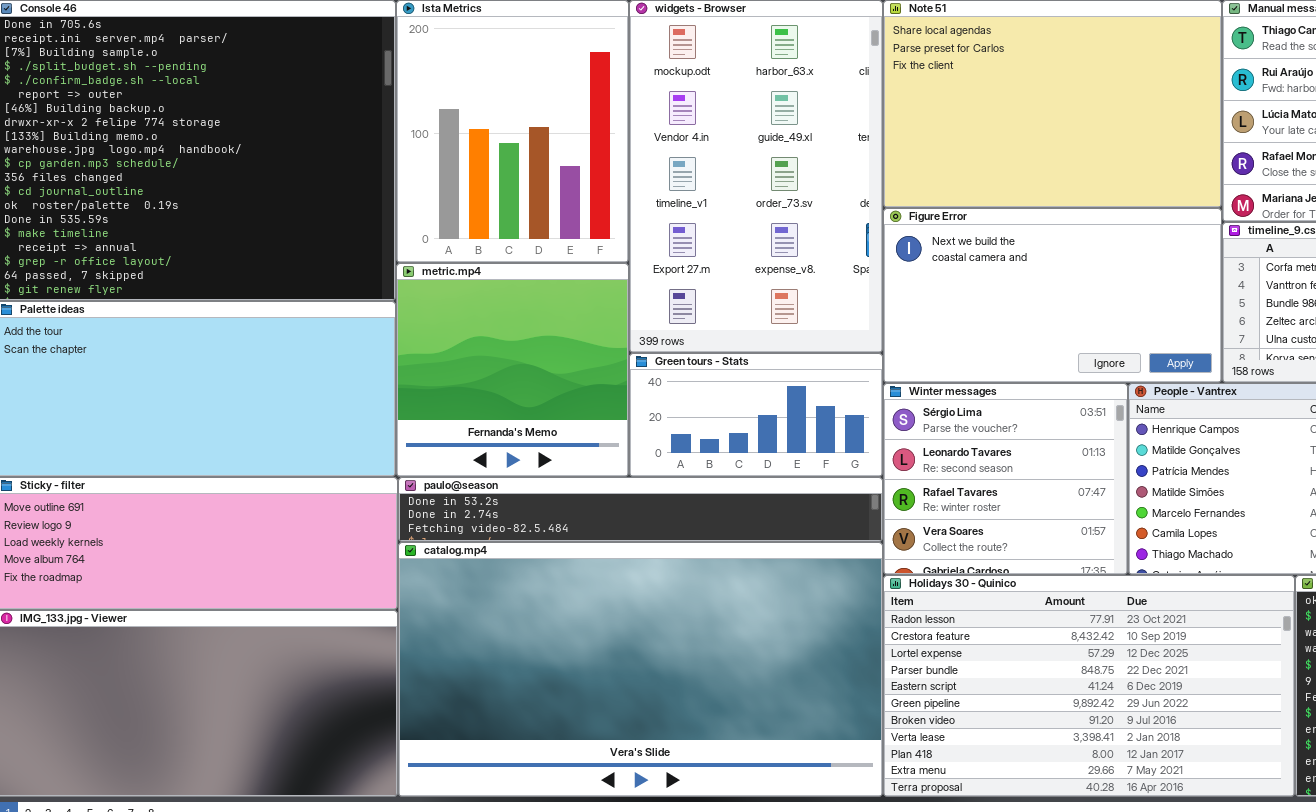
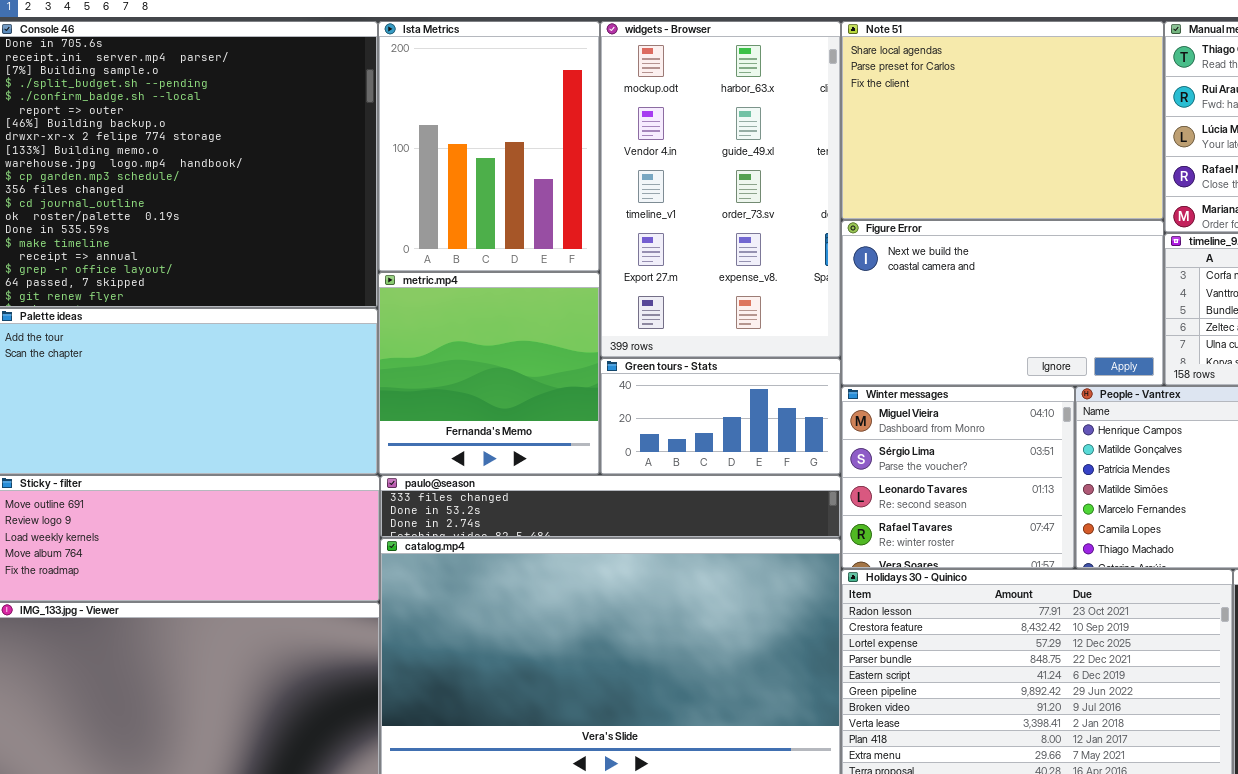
Winter messages: [883,383,1128,575] -> [841,386,1075,569], scrolled up 1 row
paulo@season: [398,477,883,542] -> [380,475,841,538], scrolled up 1 row

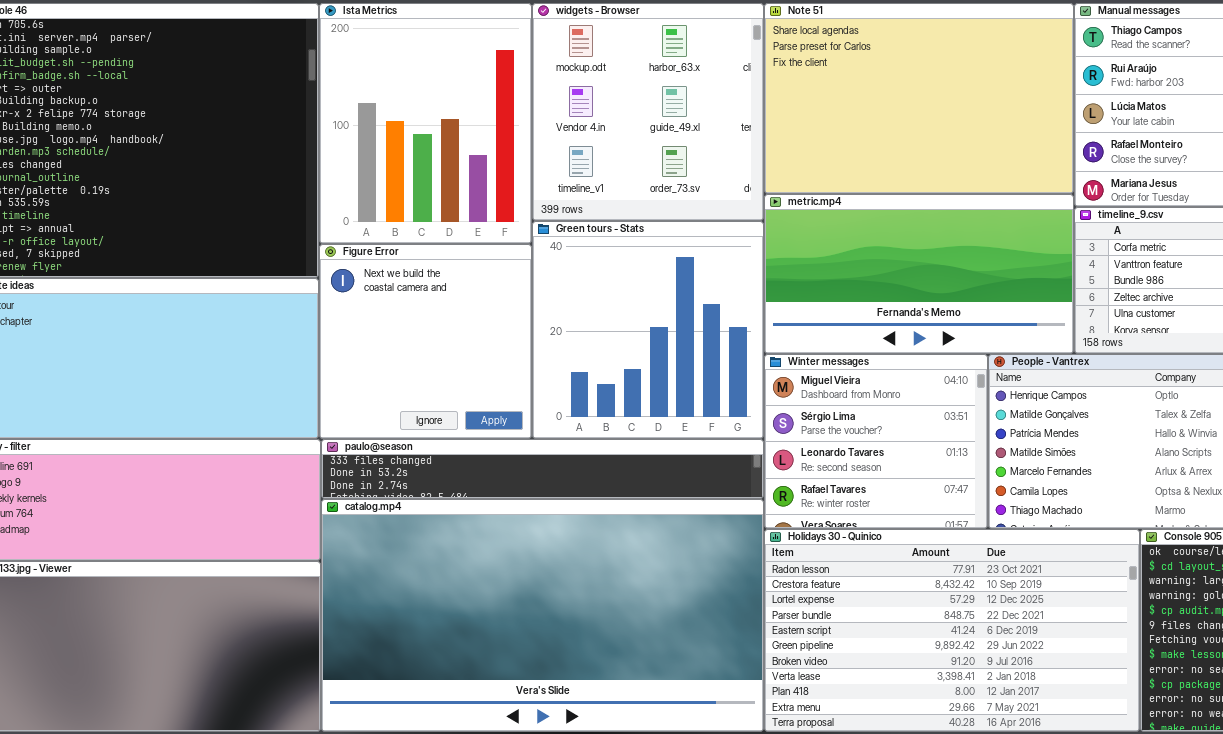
widgets - Browser: [600,21,841,358] -> [532,3,764,221], resized
Figure Error: [841,220,1164,386] -> [319,244,532,439], moved, resized
metric.mp4: [378,272,600,475] -> [764,194,1074,354], moved, resized
Green tours - Stats: [600,358,841,475] -> [532,221,764,439], resized

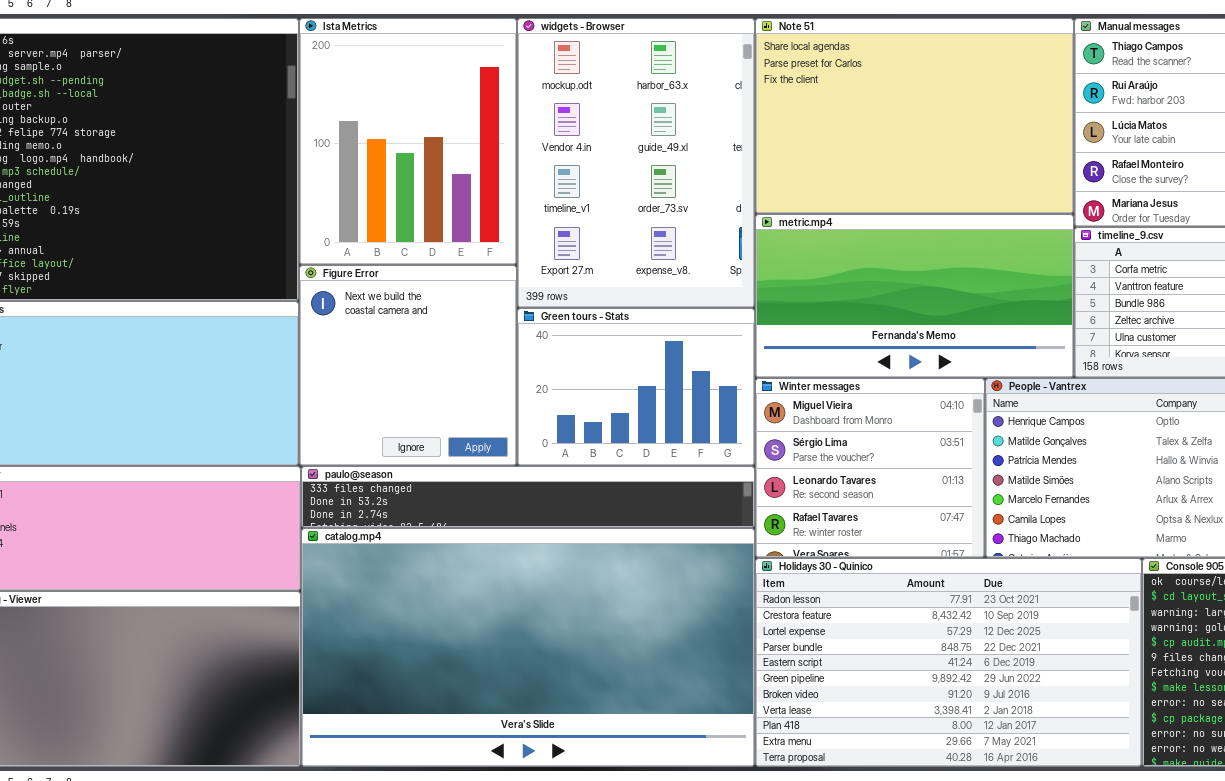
widgets - Browser: [532,3,764,221] -> [517,18,755,308], resized
Green tours - Stats: [532,221,764,439] -> [517,308,755,466], resized

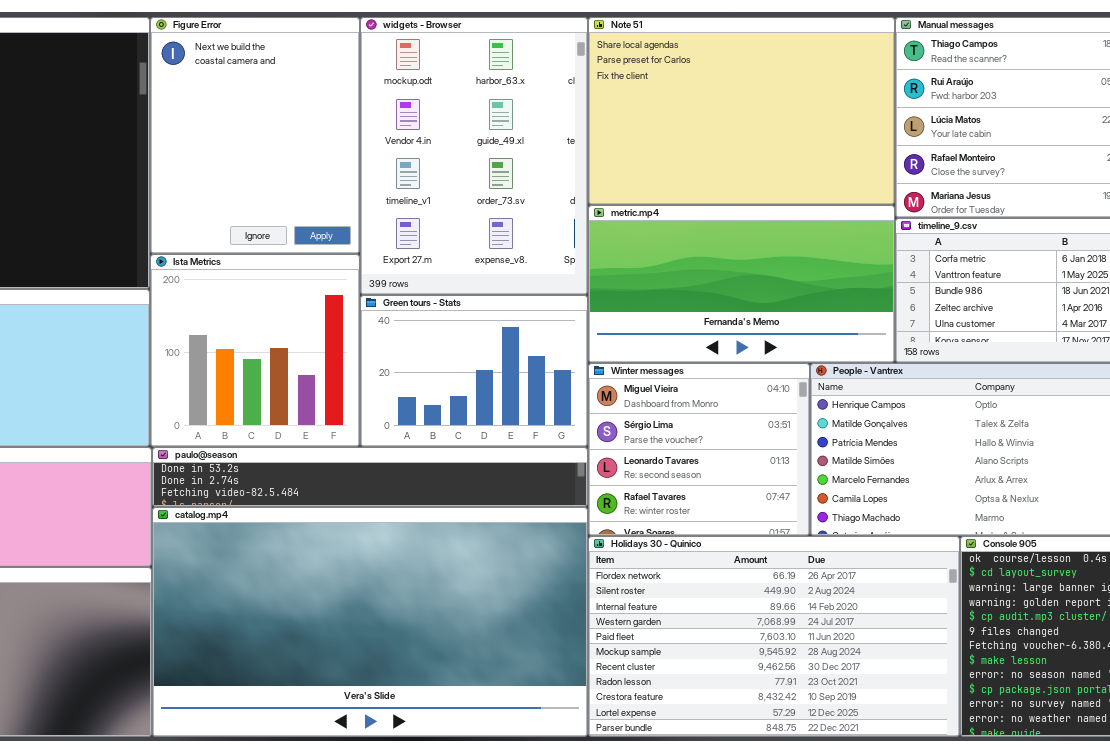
Ista Metrics: [299,18,517,265] -> [150,254,360,447], moved, resized
Figure Error: [299,265,517,466] -> [150,17,360,254], moved, resized
paulo@season: [301,466,755,528] -> [152,447,588,507], scrolled down 1 row
Holidays 30 - Quinico: [755,558,1142,767] -> [588,536,960,737], scrolled up 7 rows

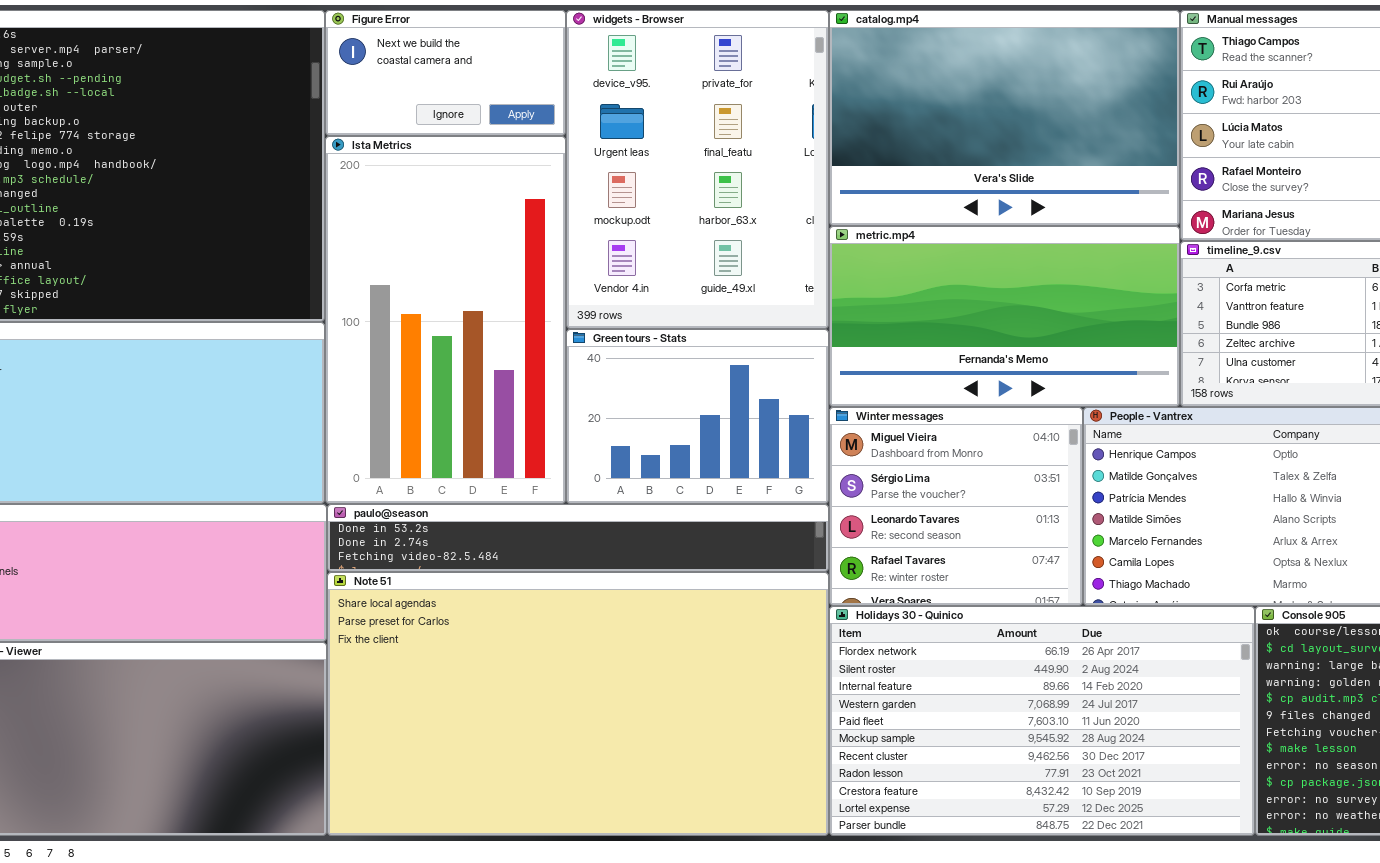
Figure Error: [150,17,360,254] -> [325,10,566,136], resized
widgets - Browser: [360,17,588,295] -> [566,10,829,329], scrolled up 2 rows
Note 51: [588,17,895,205] -> [327,572,829,836], moved, resized
Ista Metrics: [150,254,360,447] -> [325,136,566,504], resized
catalog.mp4: [152,507,588,737] -> [829,10,1180,226], moved, resized

